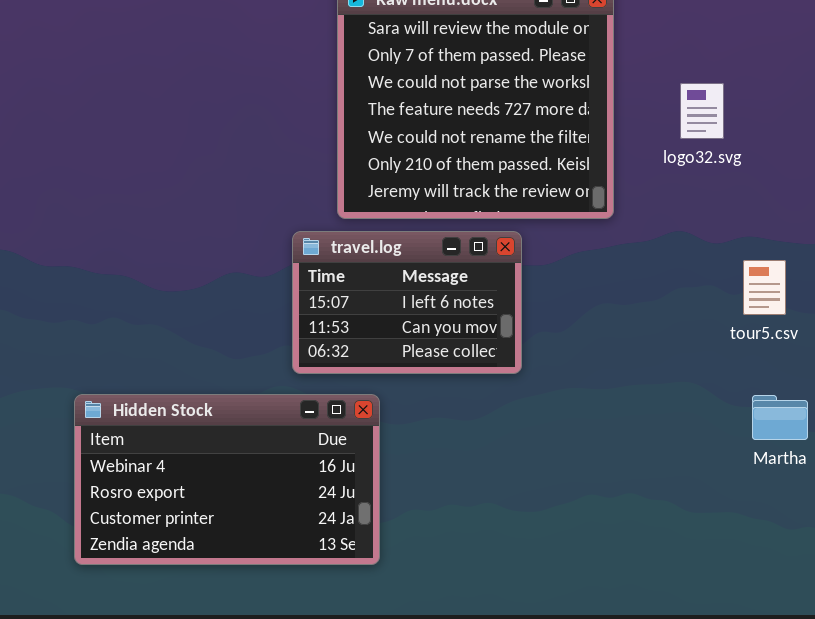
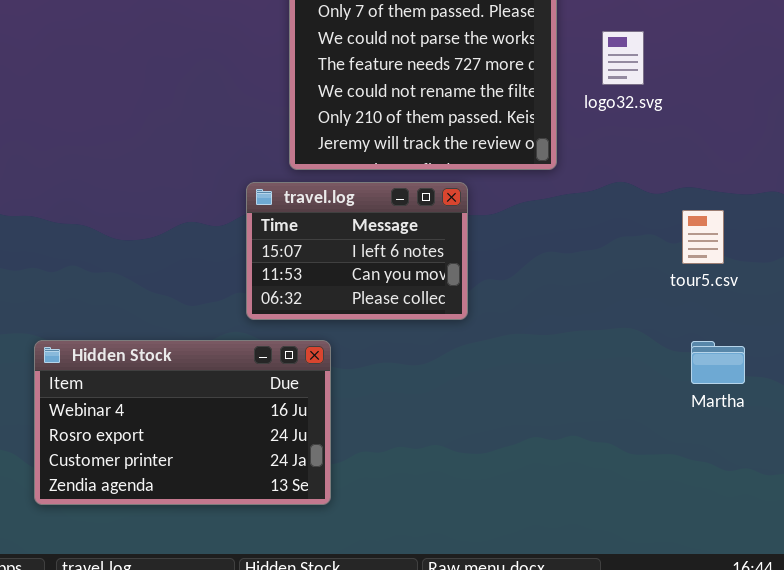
logo32.svg: [680,83,724,139] -> [602,31,644,85], moved

